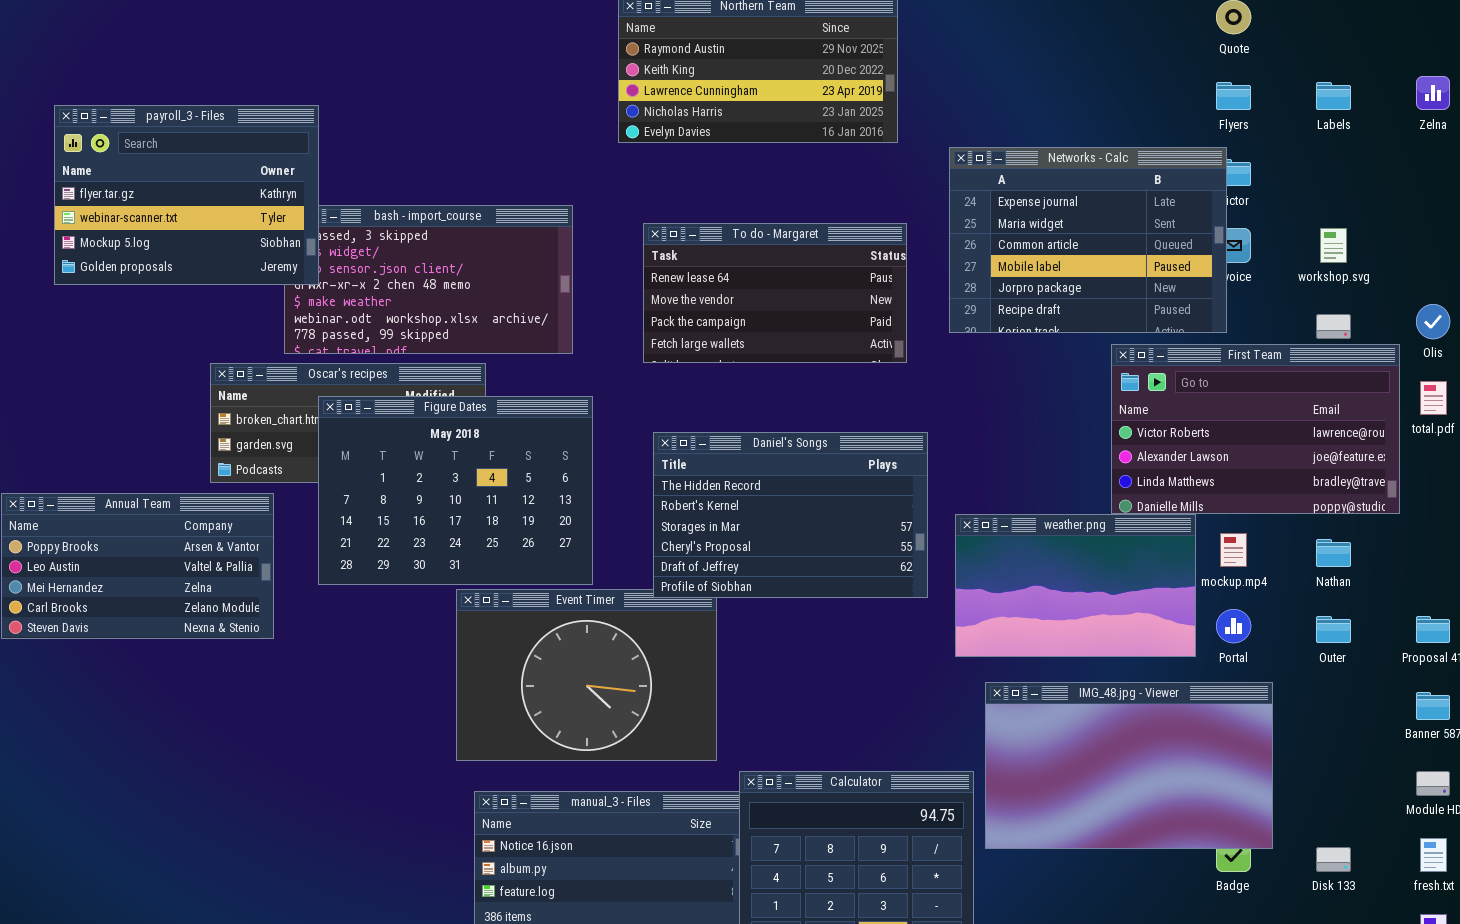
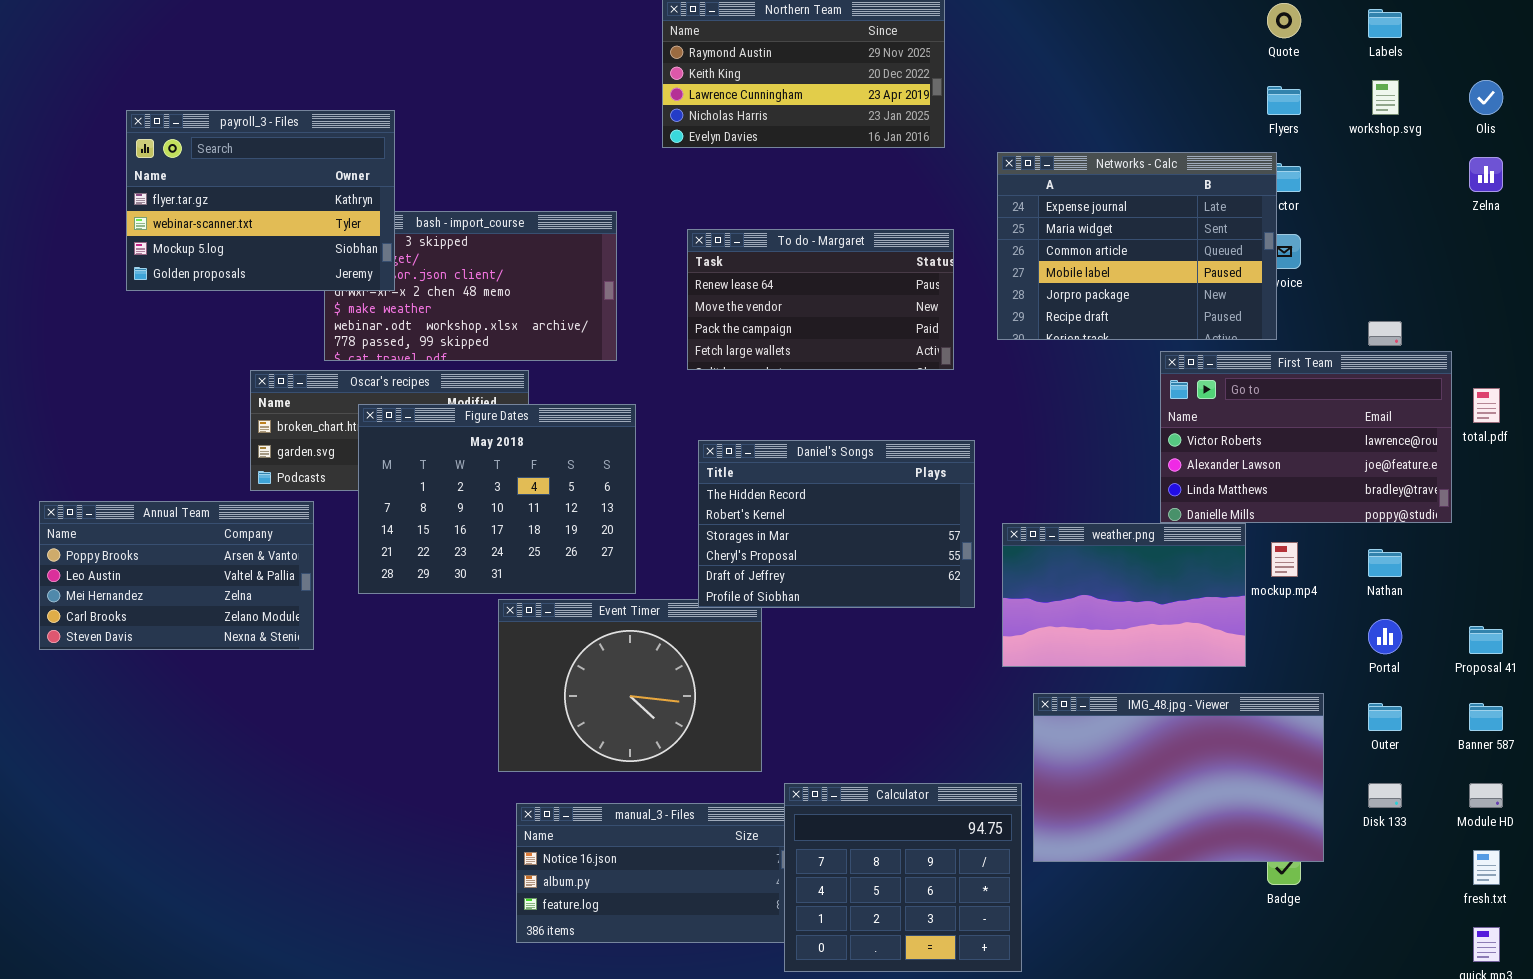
Zelna: [1416,76,1450,110] -> [1469,157,1503,192], moved
Labels: [1316,82,1351,110] -> [1368,9,1402,38], moved
payroll_3 - Files: [54,105,319,285] -> [126,110,395,291], moved
workshop.svg: [1320,228,1347,263] -> [1372,80,1399,115], moved
Olis: [1416,304,1450,339] -> [1469,80,1503,115], moved
Portal: [1216,609,1251,643] -> [1368,619,1402,654], moved
Outer: [1316,616,1351,643] -> [1368,703,1402,731], moved
Disk 133: [1316,847,1351,872] -> [1368,783,1402,808], moved

